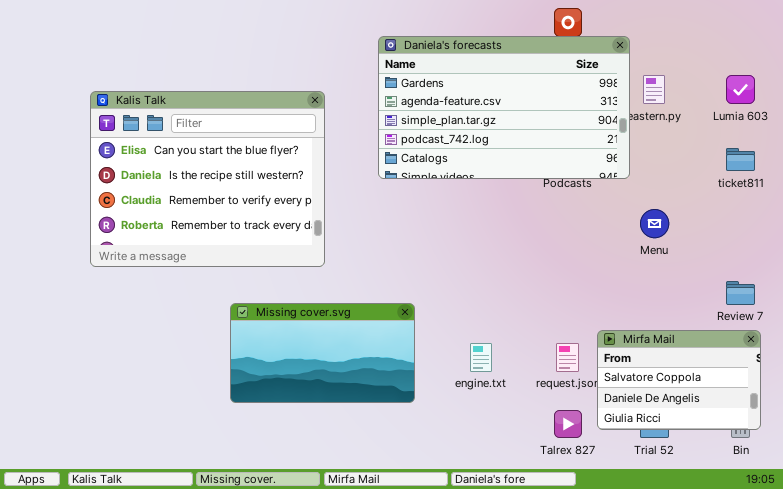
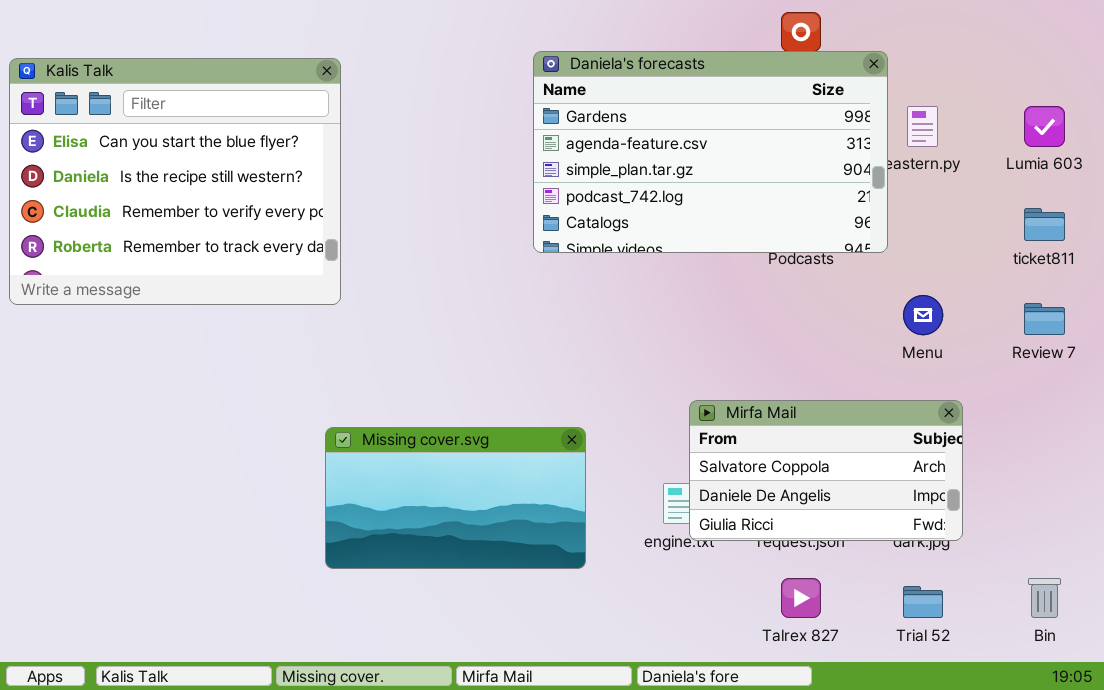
Kalis Talk: [90,91,325,267] -> [9,58,341,305], moved
Review 7: [726,281,755,305] -> [1024,303,1065,335], moved
Mirfa Mail: [597,330,761,430] -> [689,400,963,541], moved, resized

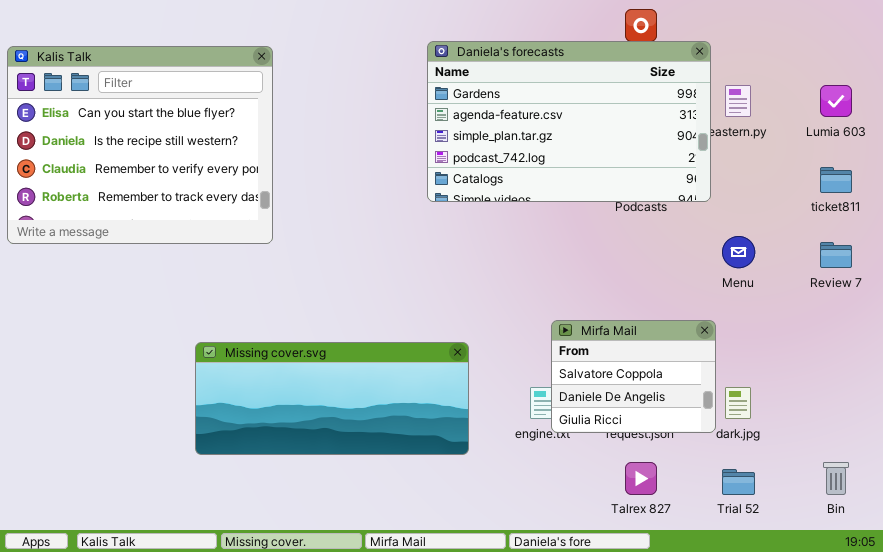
Mirfa Mail: [689,400,963,541] -> [551,320,716,433], resized
Missing cover.svg: [325,427,586,569] -> [195,342,469,455], resized

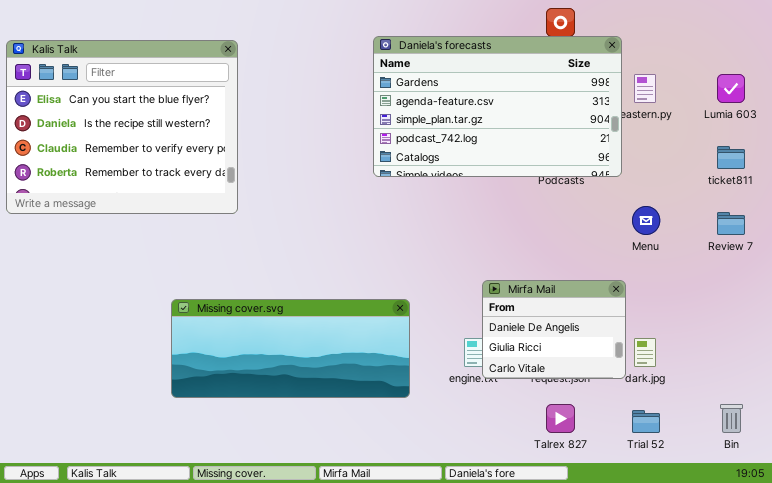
Mirfa Mail: [551,320,716,433] -> [482,280,626,379], scrolled down 1 row

